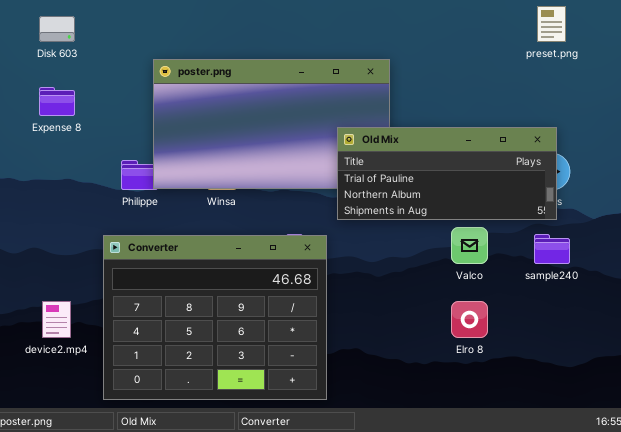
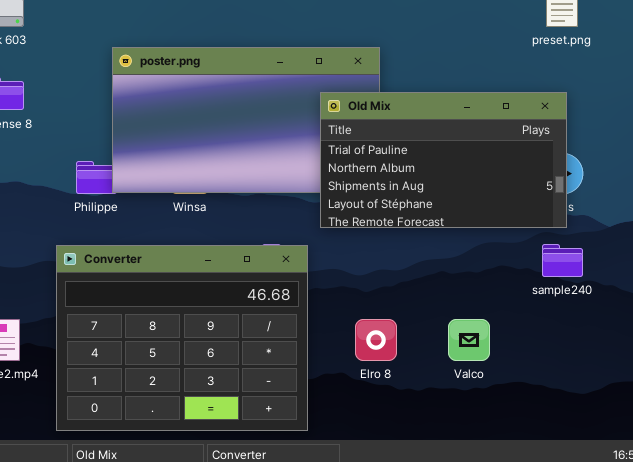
Old Mix: [337,127,557,220] -> [320,92,567,228], resized
Valco: [451,227,488,264] -> [448,319,490,361], moved
Elro 8: [451,301,488,338] -> [355,319,397,361], moved

